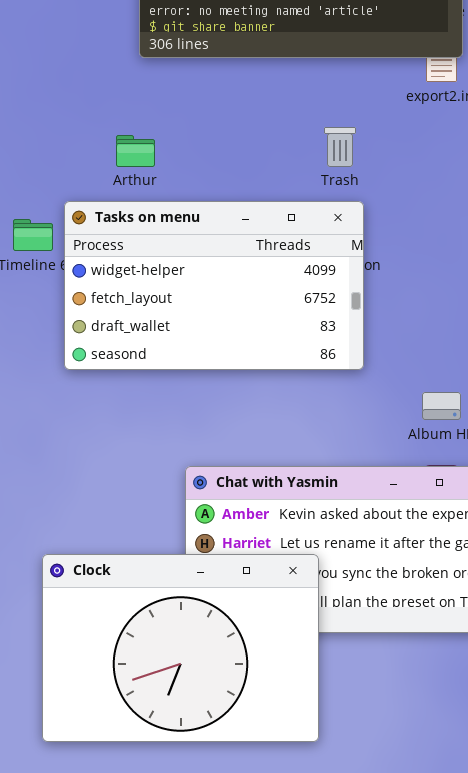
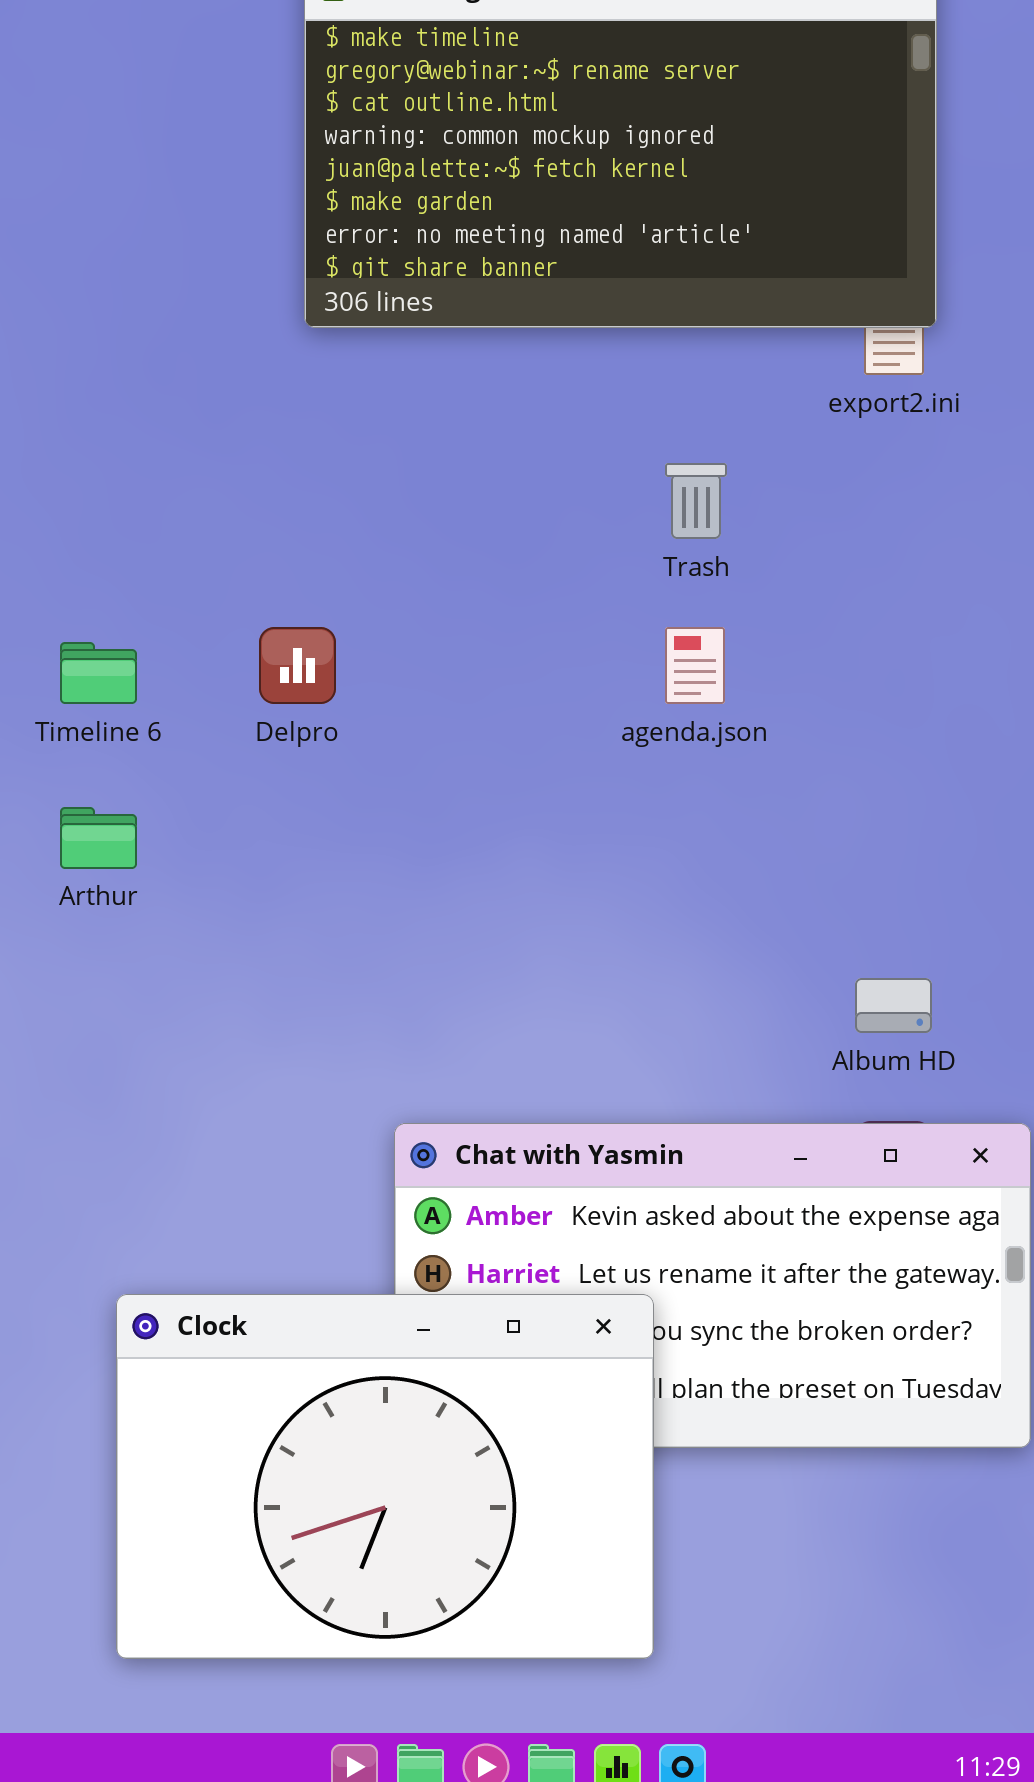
Arthur: [116,135,155,167] -> [60,807,137,869], moved
Tasks on menu: [64,201,364,370] -> none, closed

